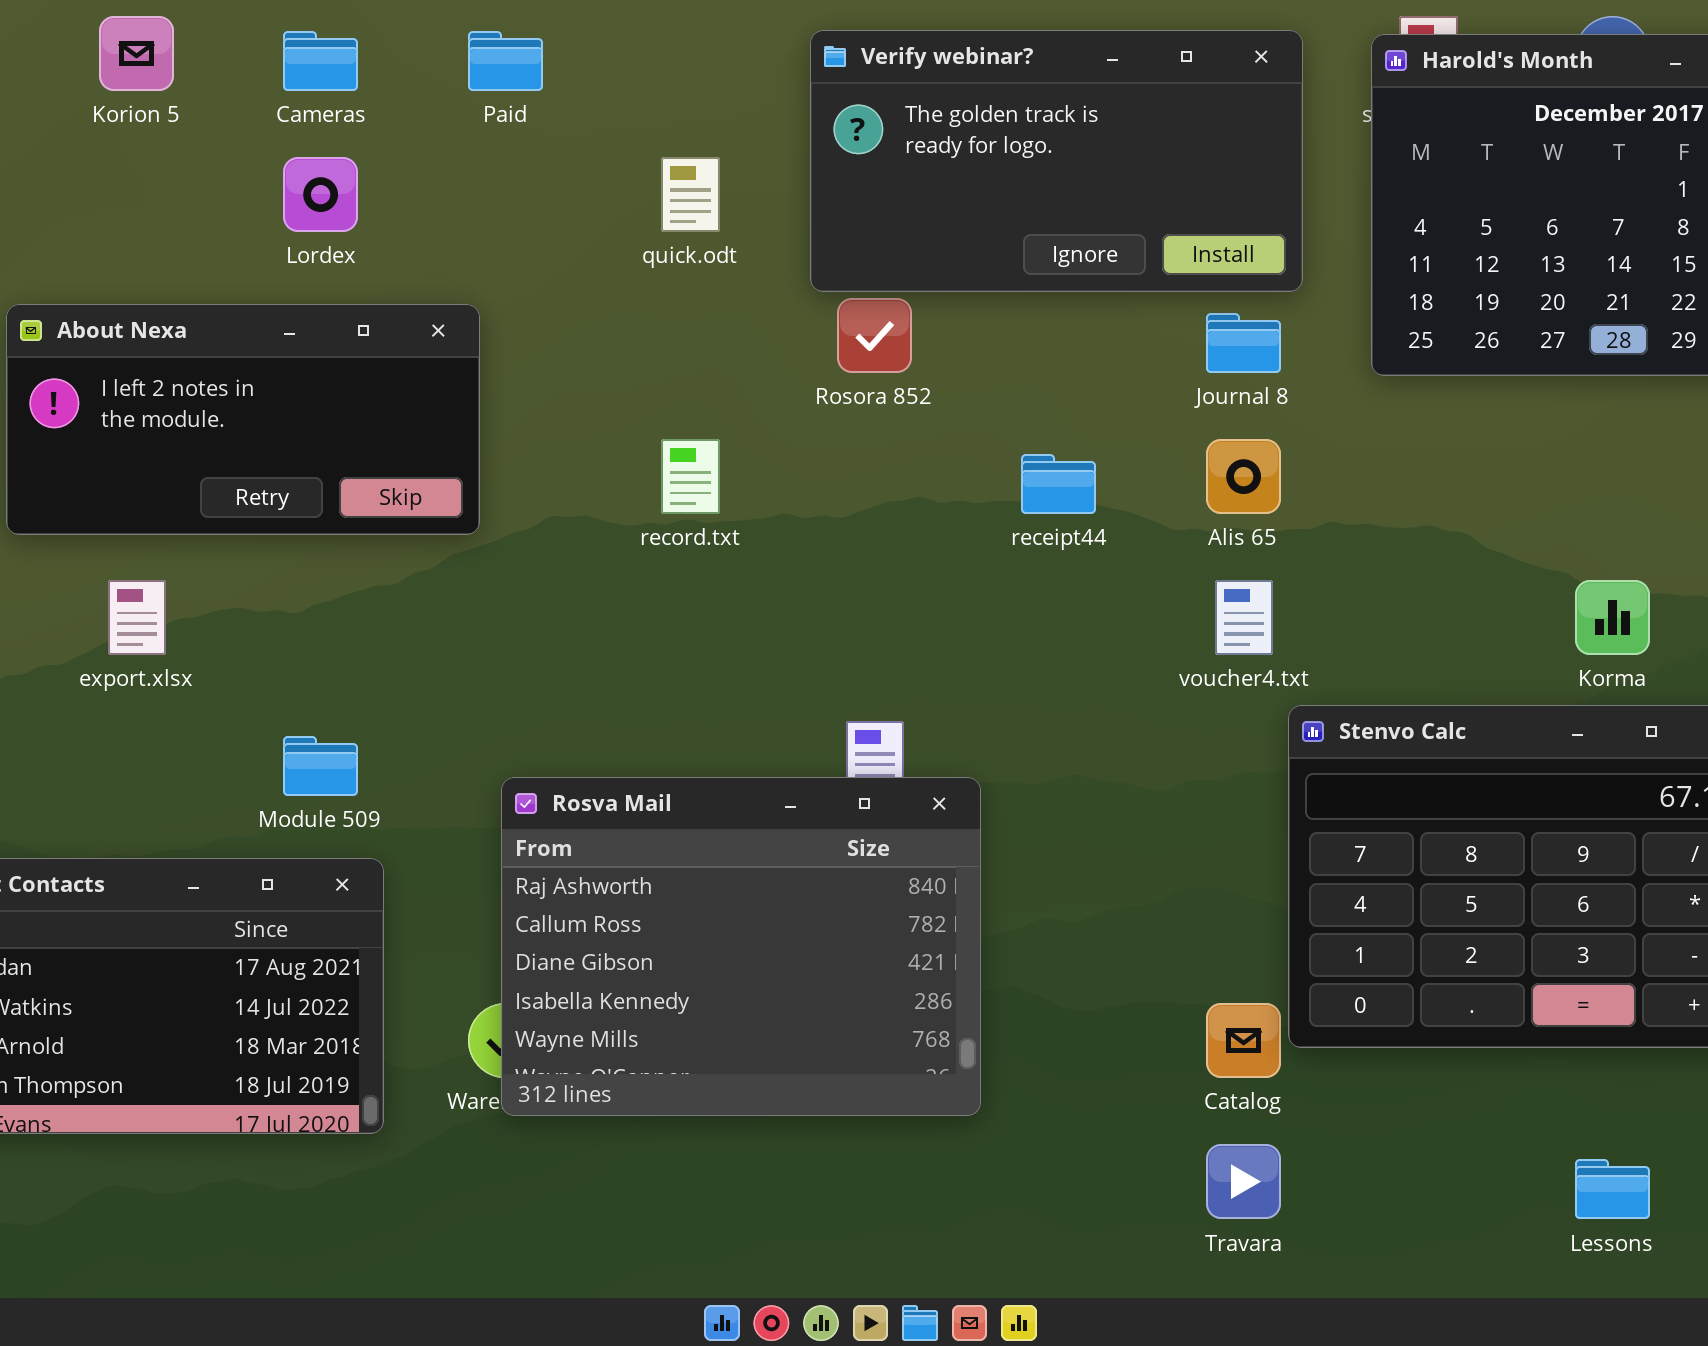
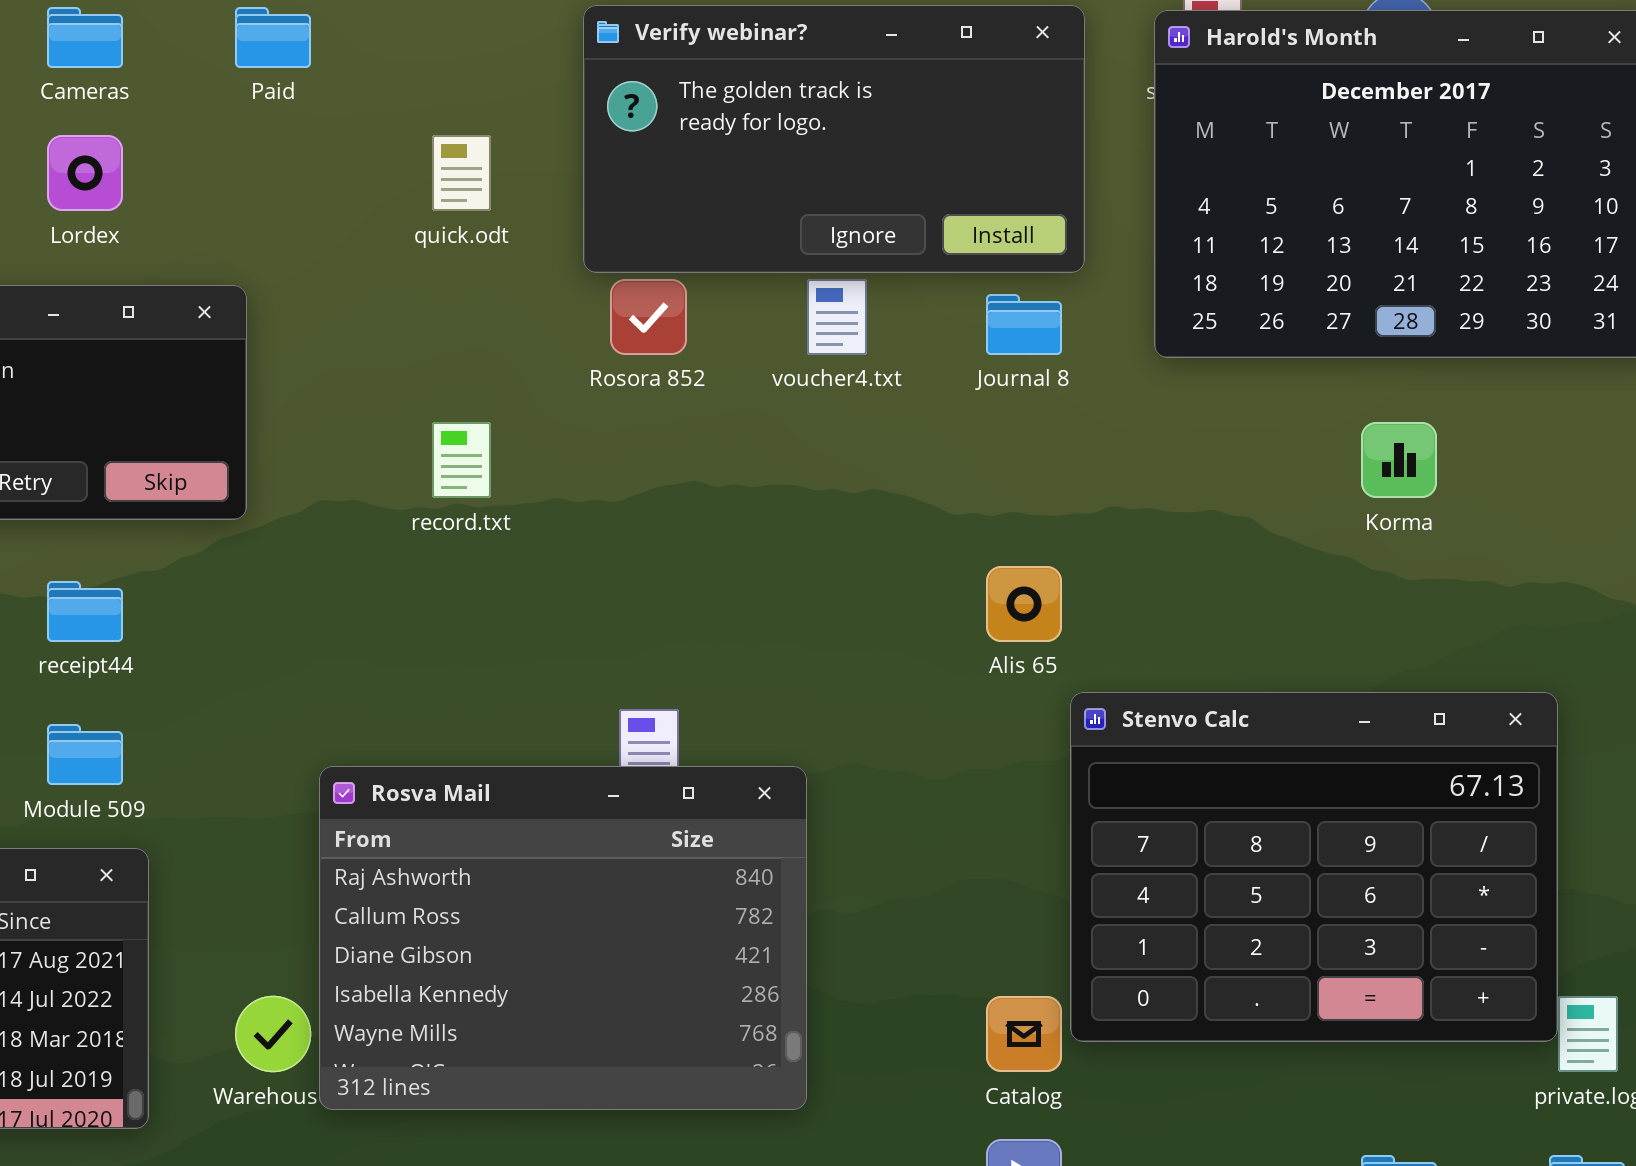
Alis 65: [1206,439,1281,514] -> [986,566,1062,642], moved
receipt44: [1021,454,1096,514] -> [47,581,123,642], moved
voucher4.txt: [1215,580,1273,655] -> [807,279,867,355], moved
Korma: [1575,580,1650,655] -> [1361,422,1437,498], moved
Rosva Mail: [501,777,981,1116] -> [319,766,807,1110], moved

